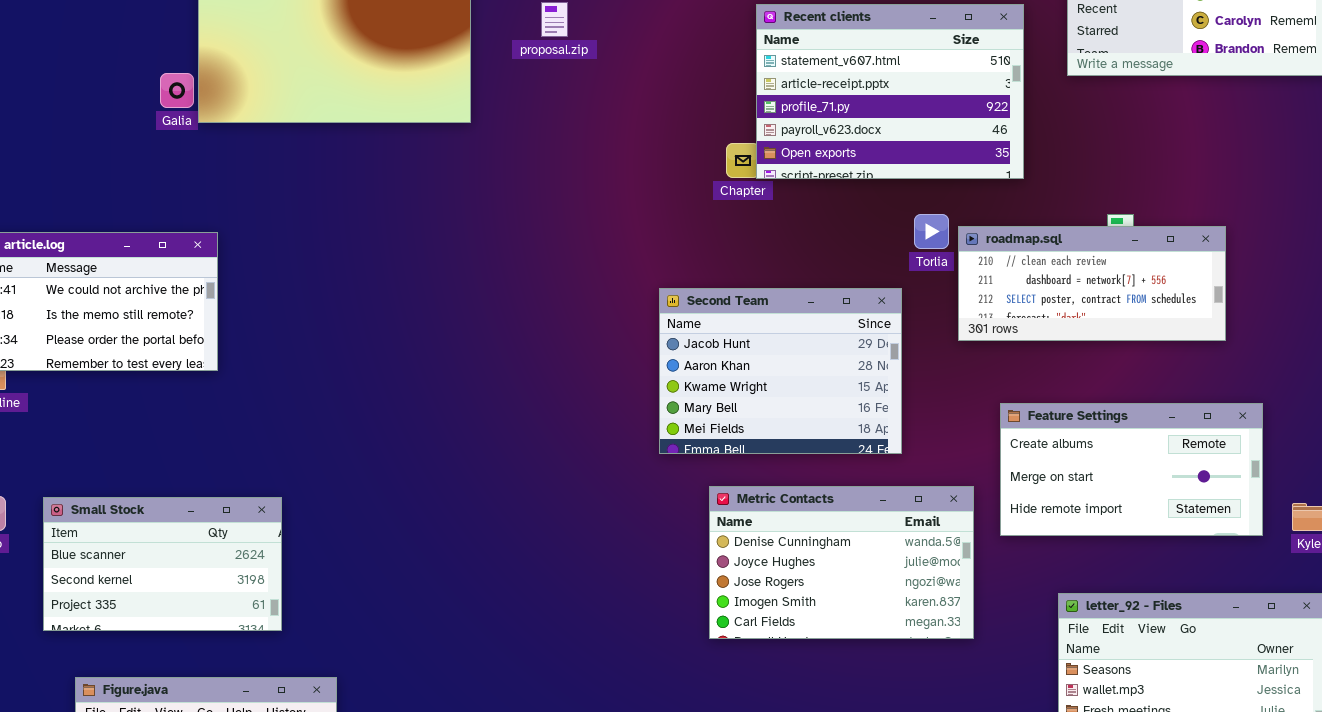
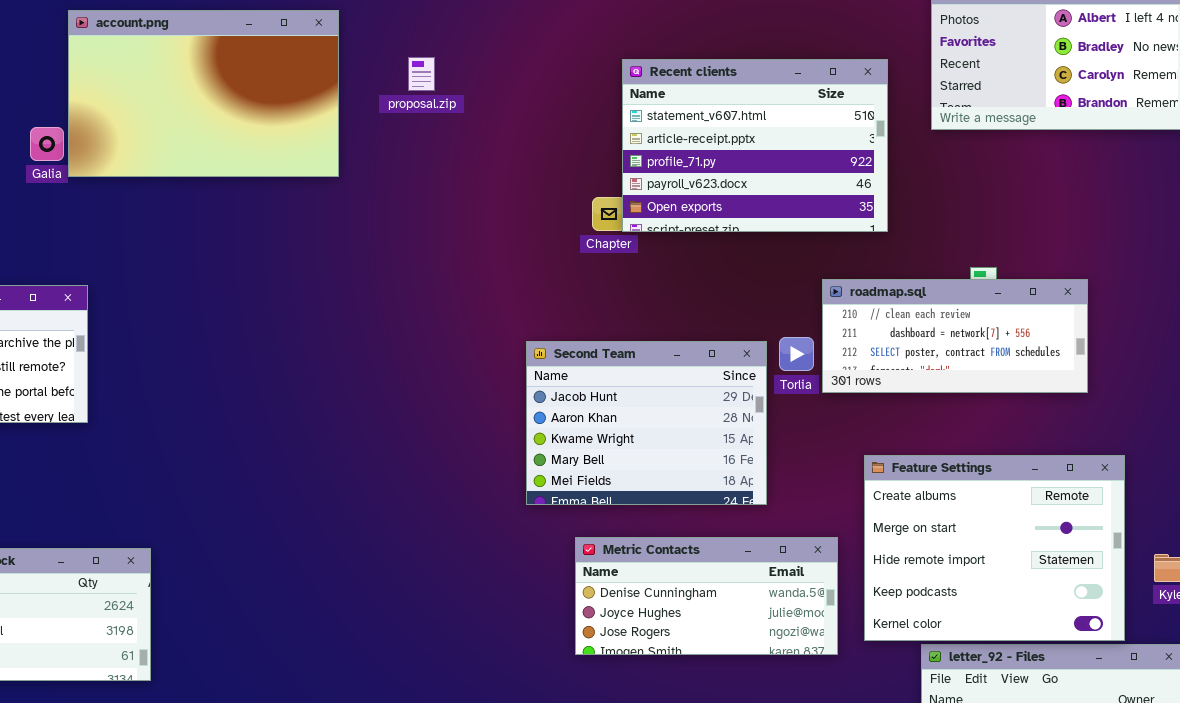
Torlia: [914,214,949,249] -> [779,337,814,371], moved
Feature Settings: [1000,403,1263,536] -> [864,455,1125,641], resized
Metric Contacts: [709,486,974,639] -> [575,537,838,655], resized

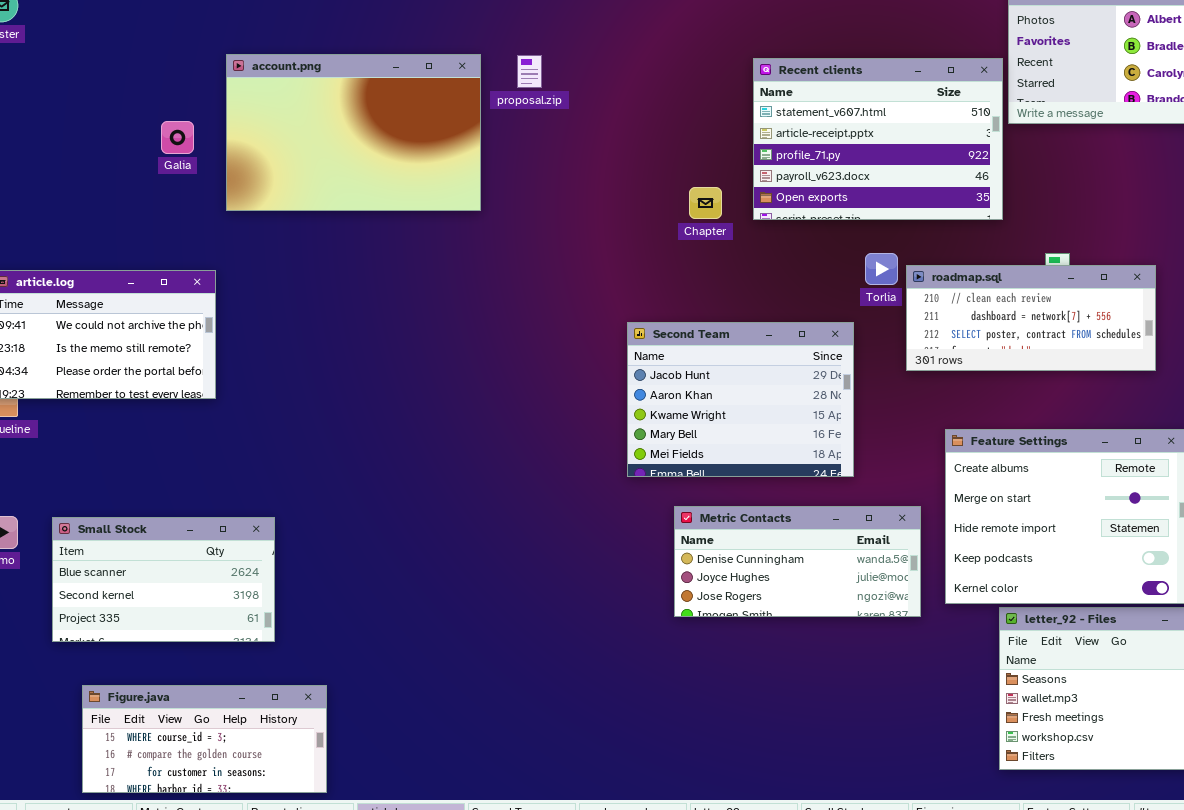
account.png: [68,10,339,177] -> [226,54,481,211], moved
Recent clients: [622,59,888,232] -> [753,58,1003,220], moved
Torlia: [779,337,814,371] -> [865,253,898,285], moved

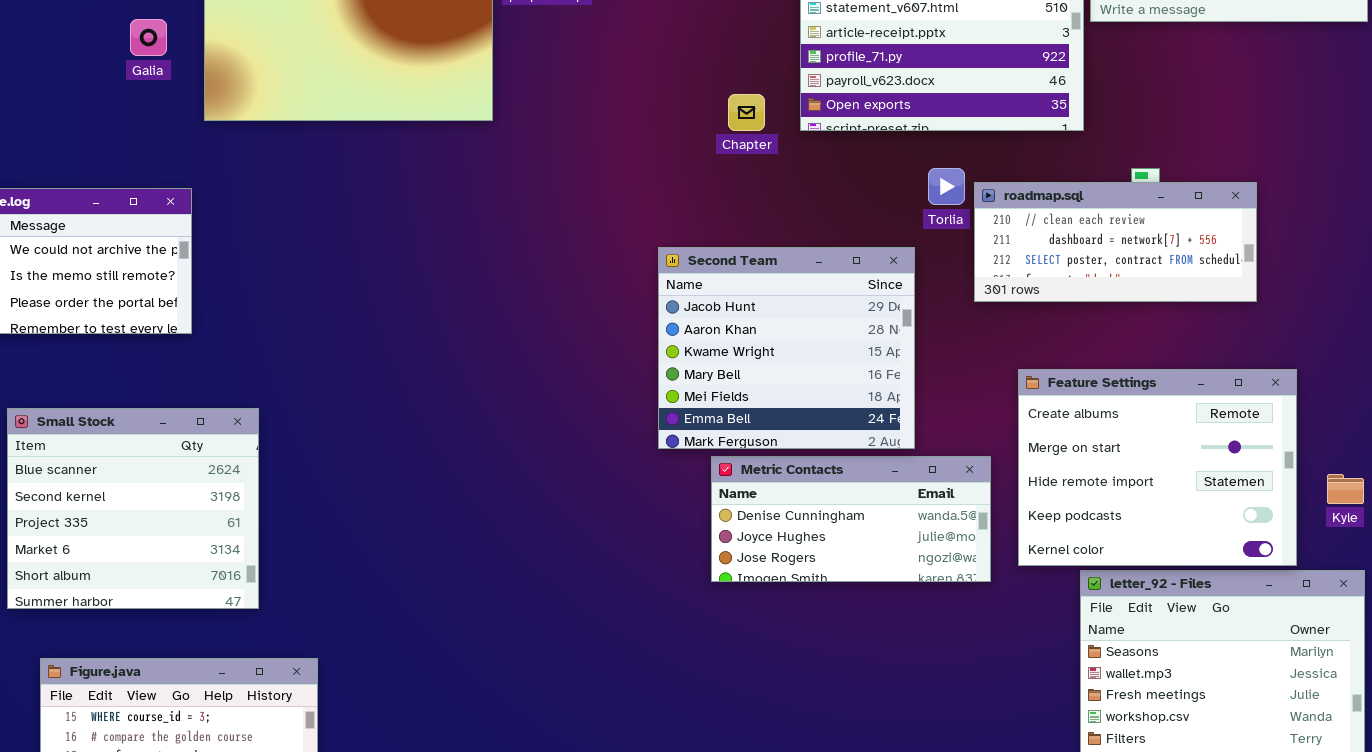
Second Team: [627,322,854,477] -> [658,247,915,449], resized
Small Stock: [52,517,275,642] -> [7,408,259,609], resized

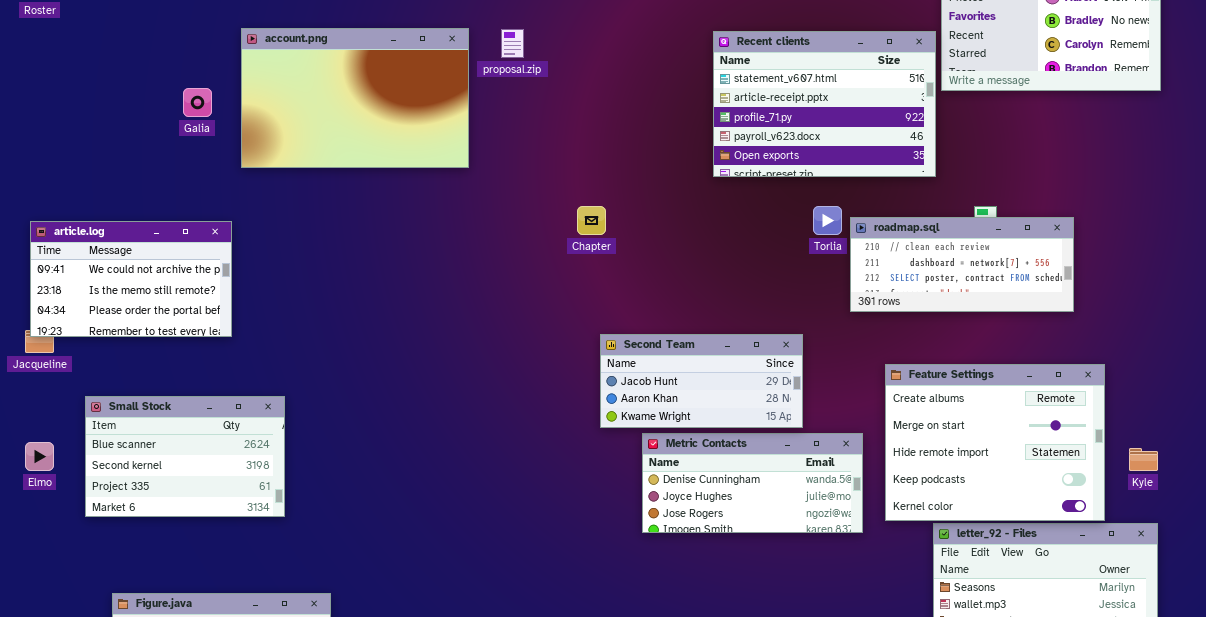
Chapter: [728,94,765,131] -> [577,206,606,235], moved
Second Team: [658,247,915,449] -> [600,334,803,428], resized
Small Stock: [7,408,259,609] -> [85,396,285,517], resized

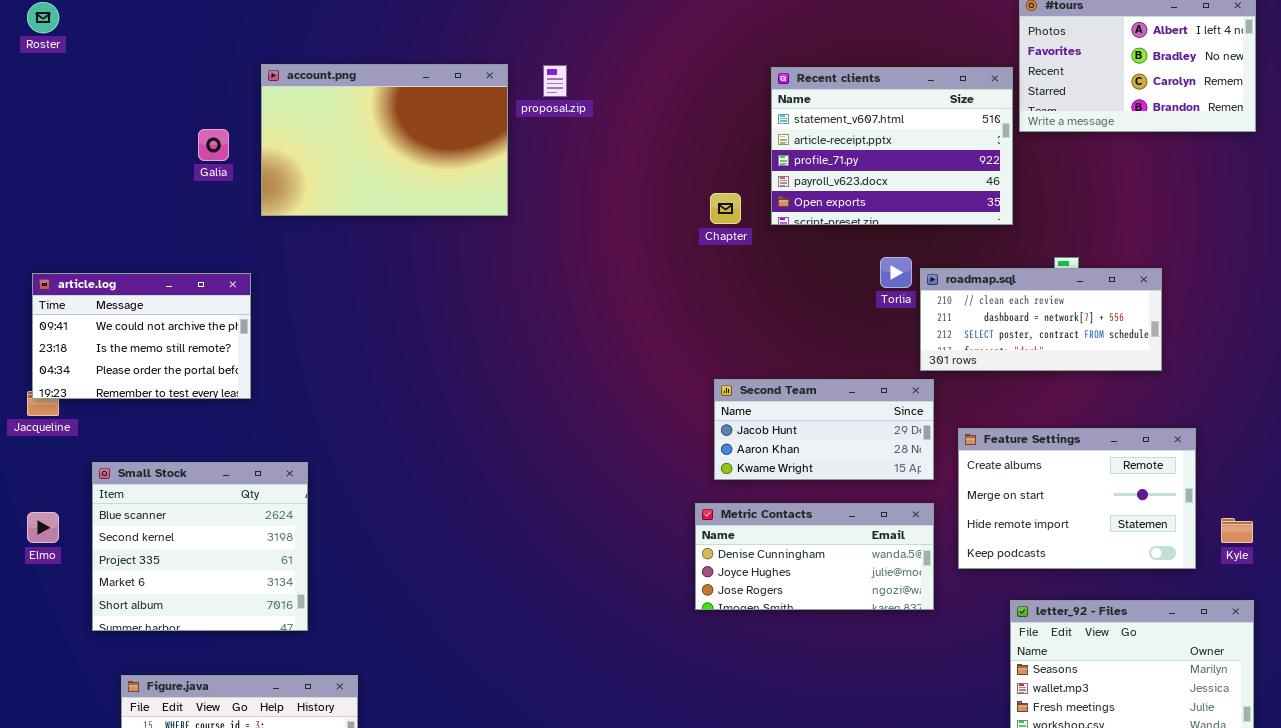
Chapter: [577,206,606,235] -> [710,193,741,224], moved
Second Team: [600,334,803,428] -> [714,379,934,480], moved
Feature Settings: [885,364,1105,521] -> [958,428,1196,569], resized
Small Stock: [85,396,285,517] -> [92,462,308,631], resized

